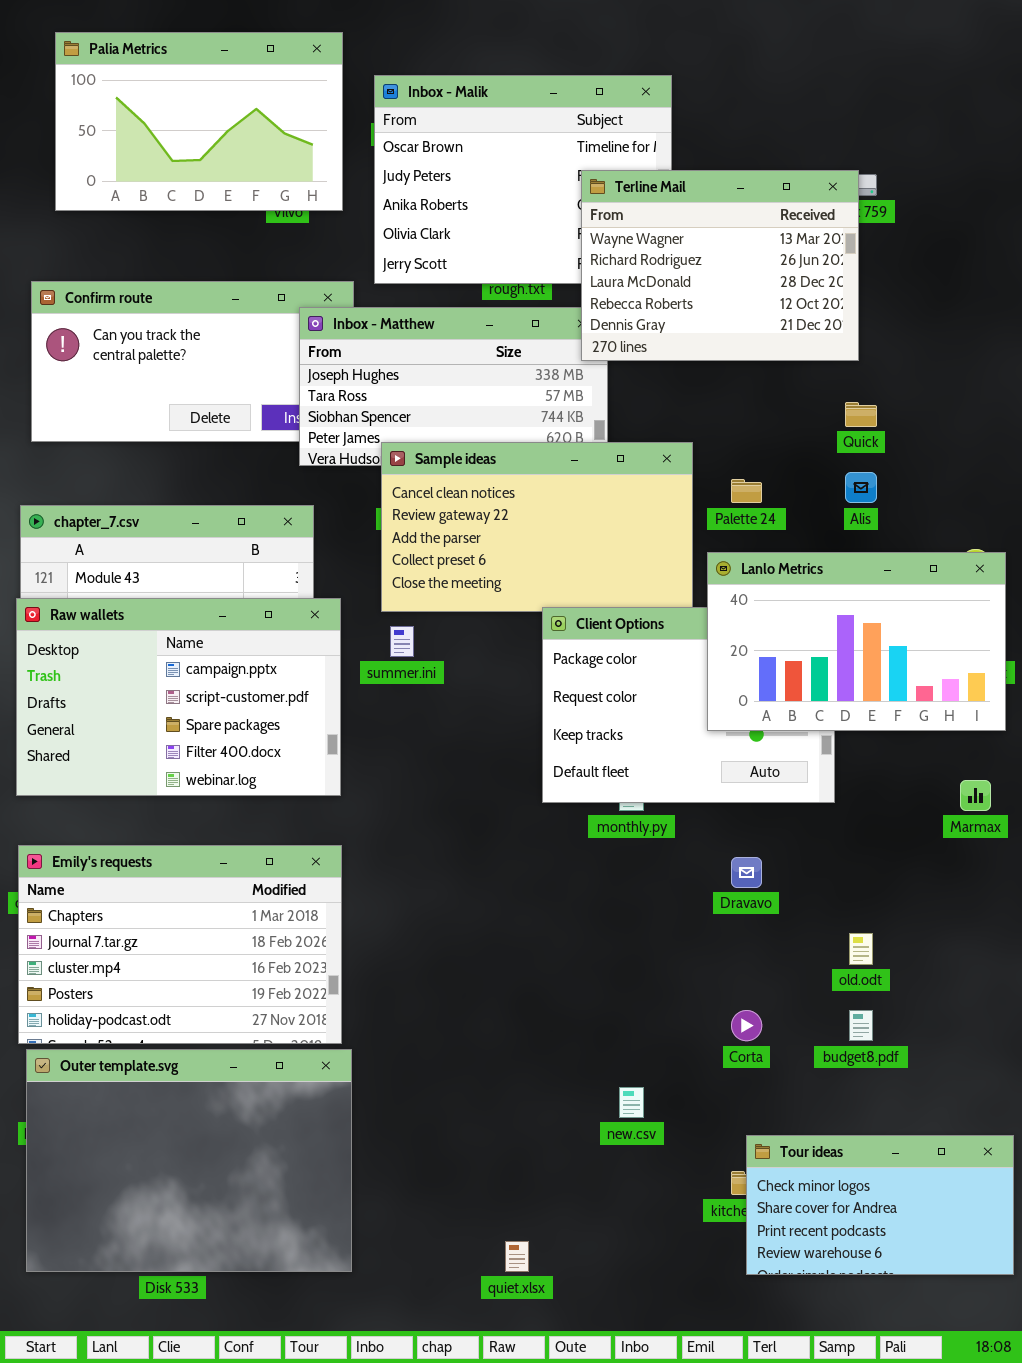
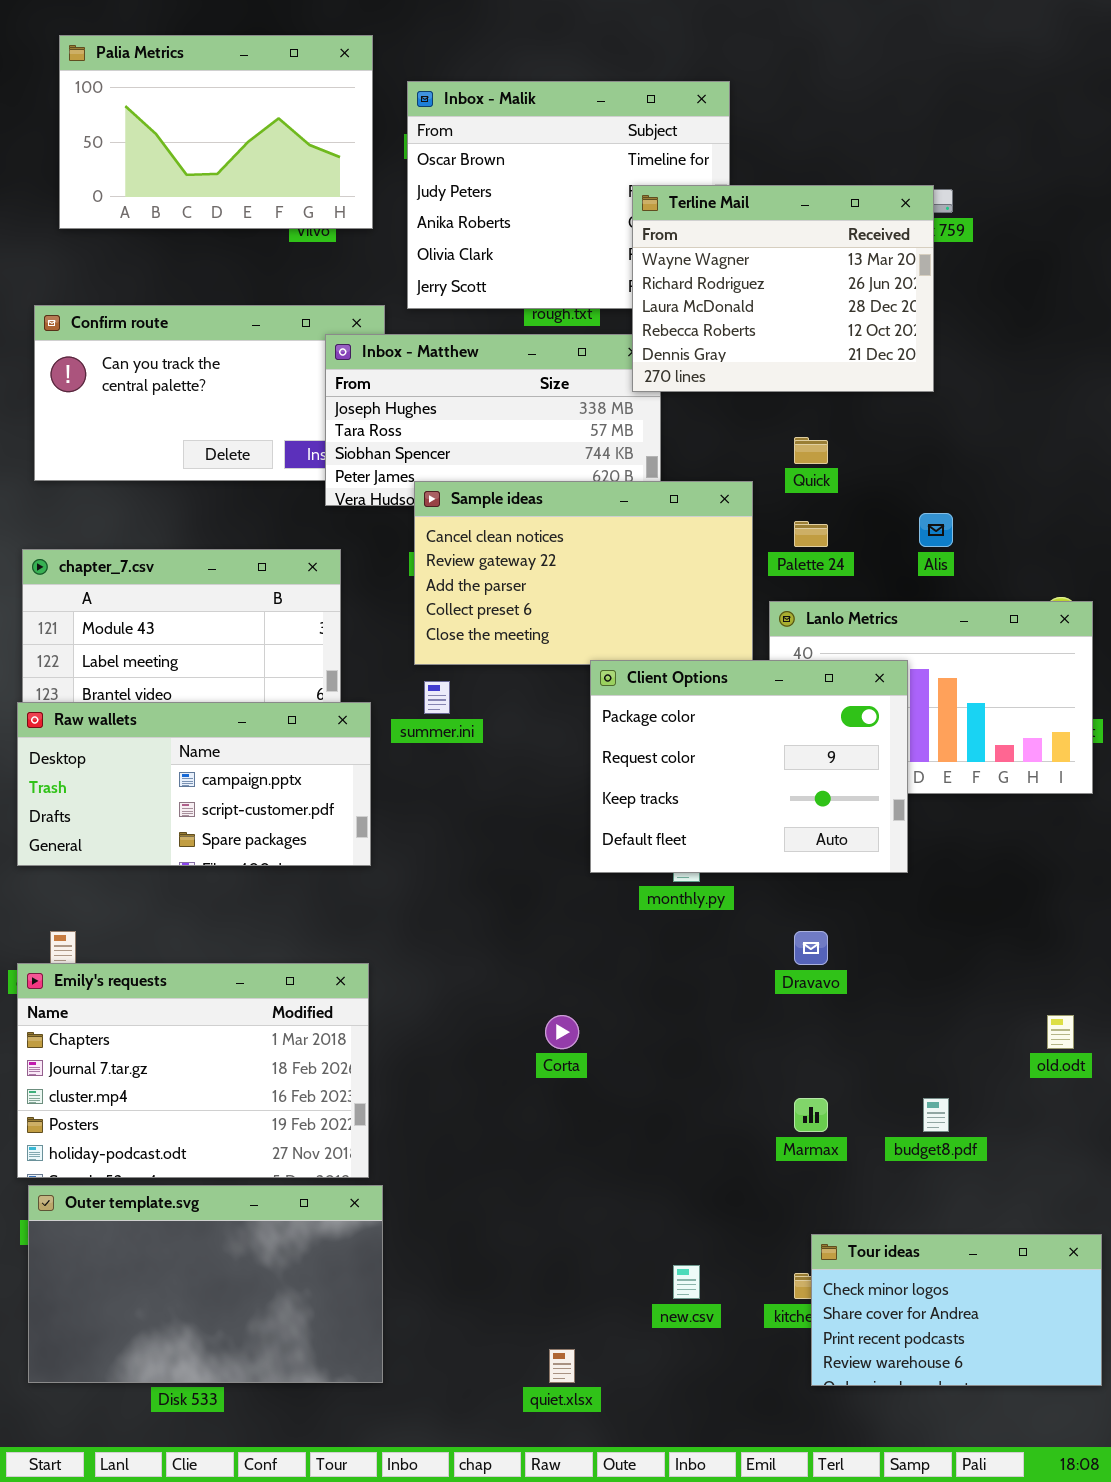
Quick: [845,402,877,427] -> [794,437,828,464], moved
Raw wallets: [16,598,341,796] -> [17,702,371,866], resized
Client Options: [542,607,835,803] -> [590,660,908,873], raised
Marmax: [960,780,991,811] -> [794,1098,828,1132], moved
Emily's requests: [18,845,342,1044] -> [17,963,369,1178], moved
old.odt: [849,933,873,965] -> [1047,1015,1074,1049], moved
Corta: [731,1010,762,1041] -> [545,1015,579,1049], moved
Outer template.svg: [26,1049,352,1272] -> [28,1185,383,1383], resized
new.csv: [619,1087,644,1118] -> [673,1265,700,1299], moved

